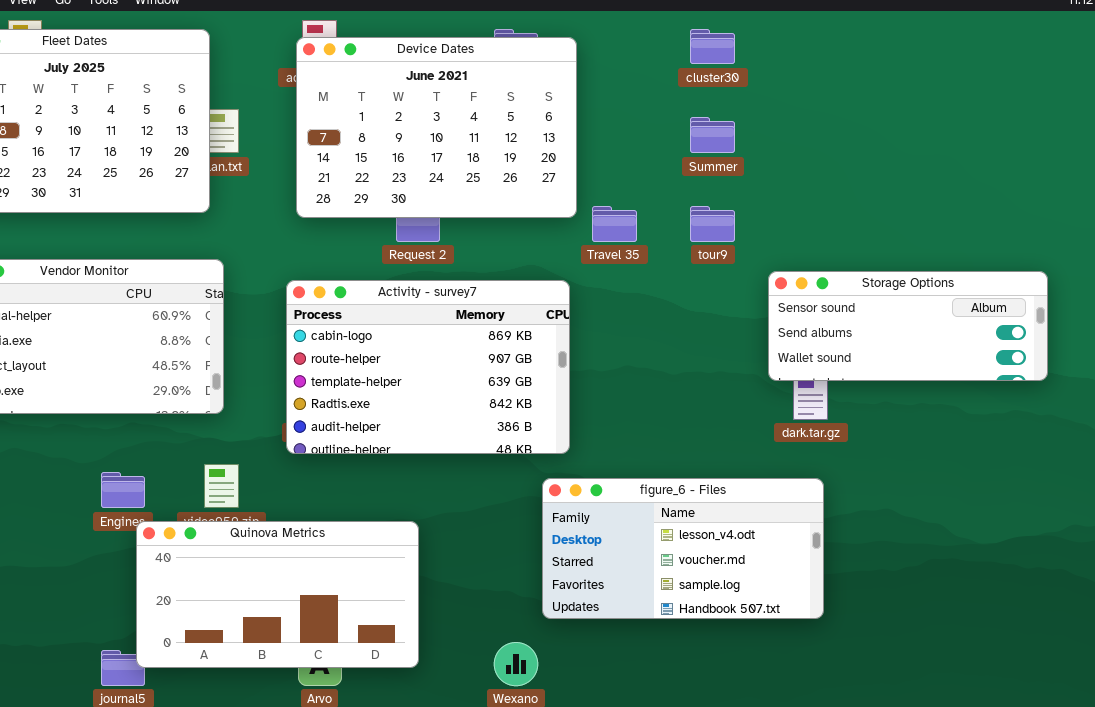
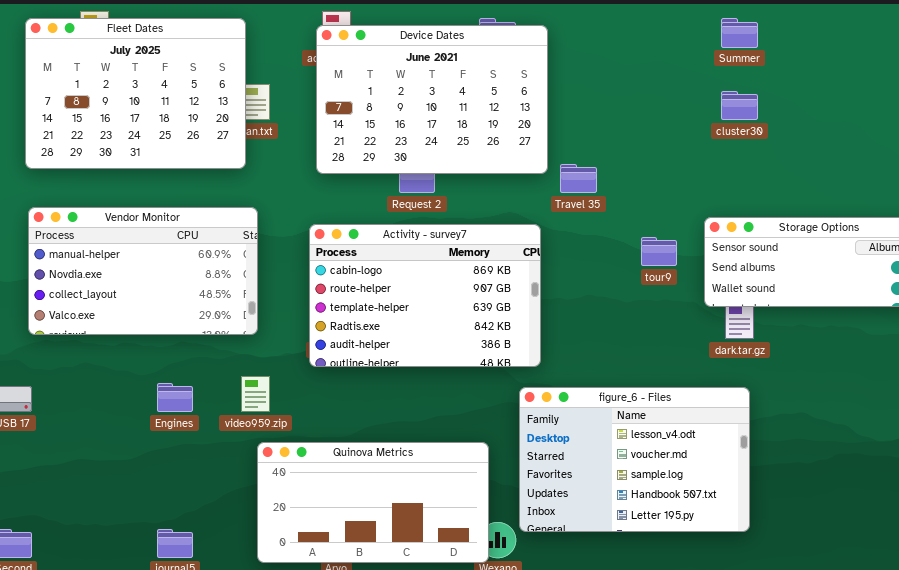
cluster30: [690,29,735,64] -> [721,91,758,120], moved
Summer: [690,117,735,153] -> [721,18,758,48], moved
tour9: [690,206,735,242] -> [641,237,677,266], moved
figure_6 - Files: [542,478,824,619] -> [519,387,750,532], resized
Quinova Metrics: [136,521,419,668] -> [257,442,489,563], moved

